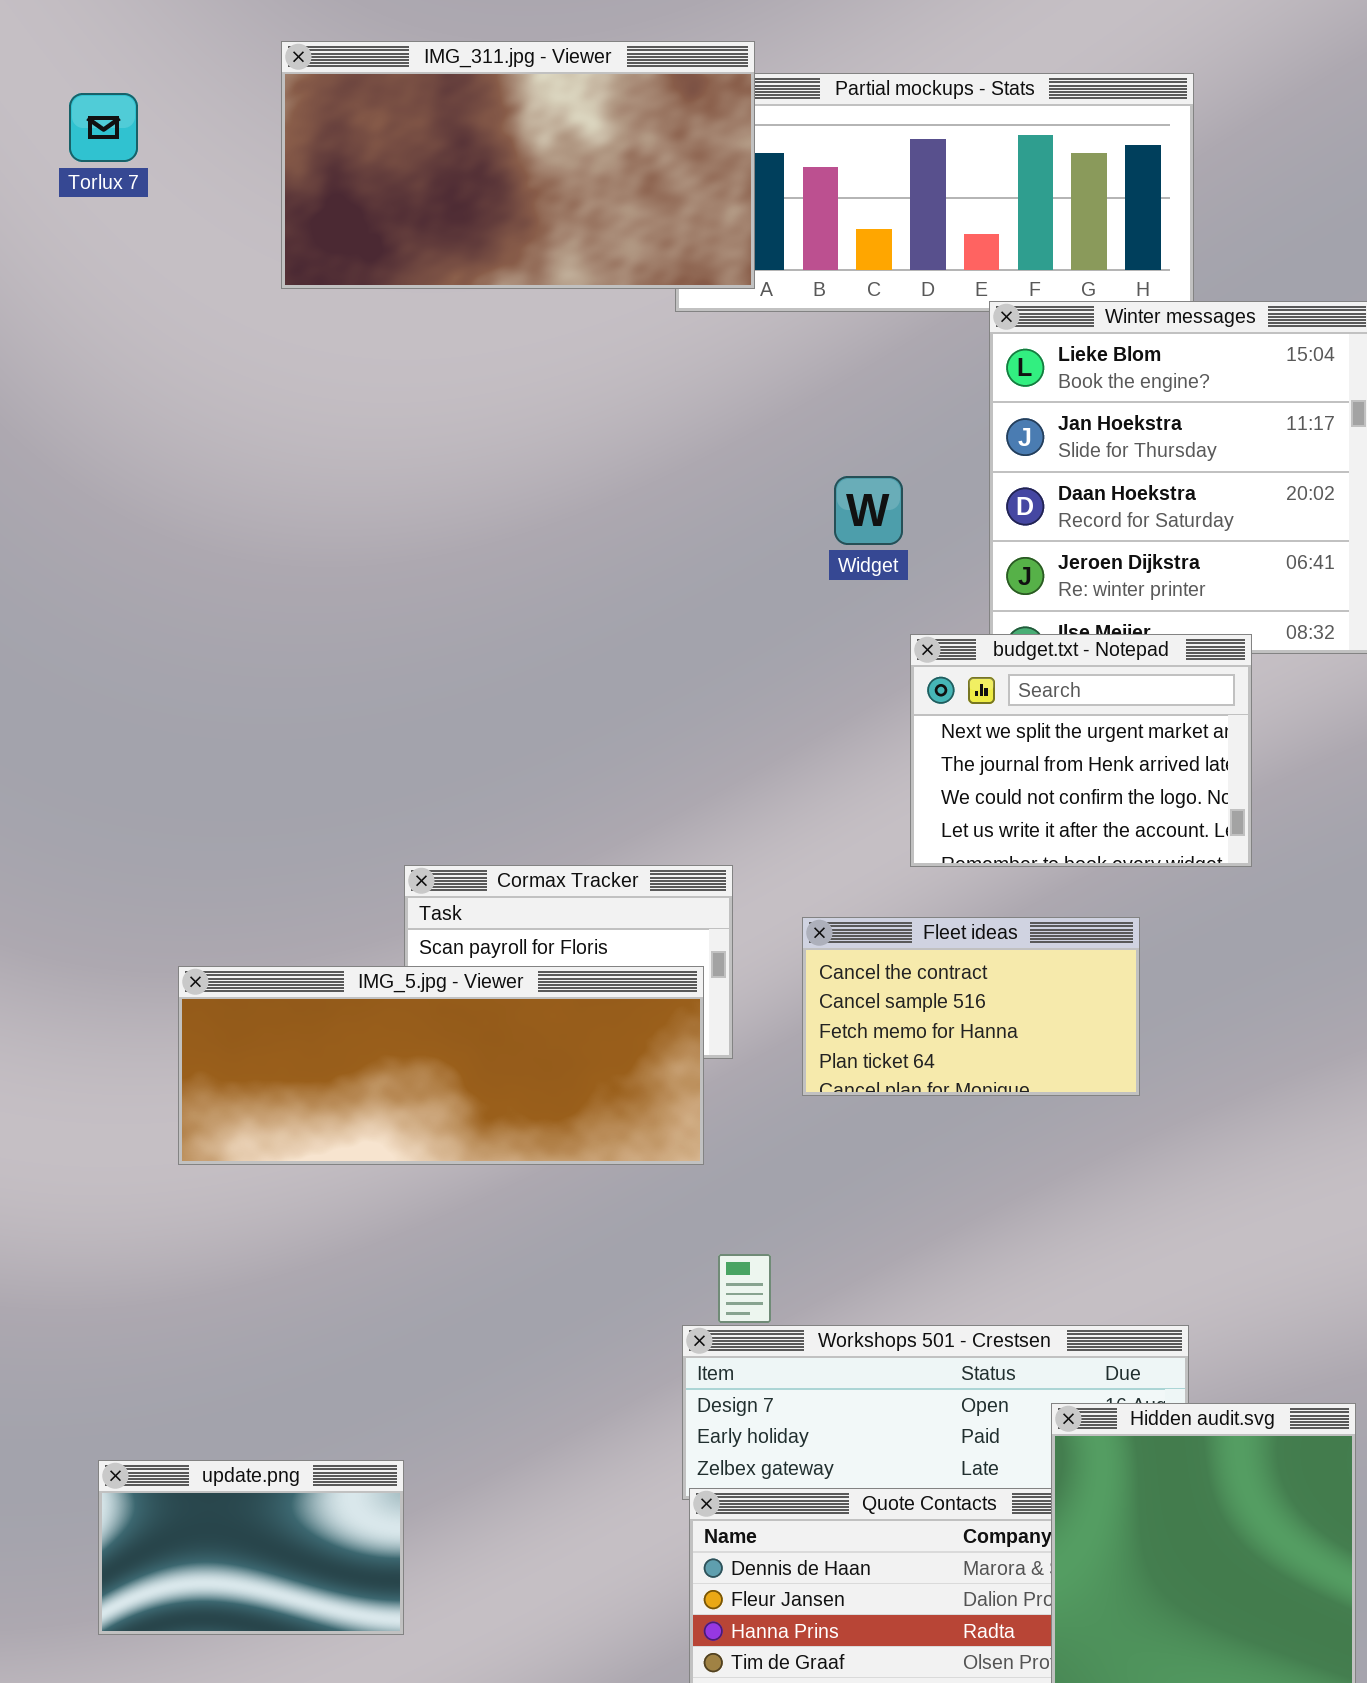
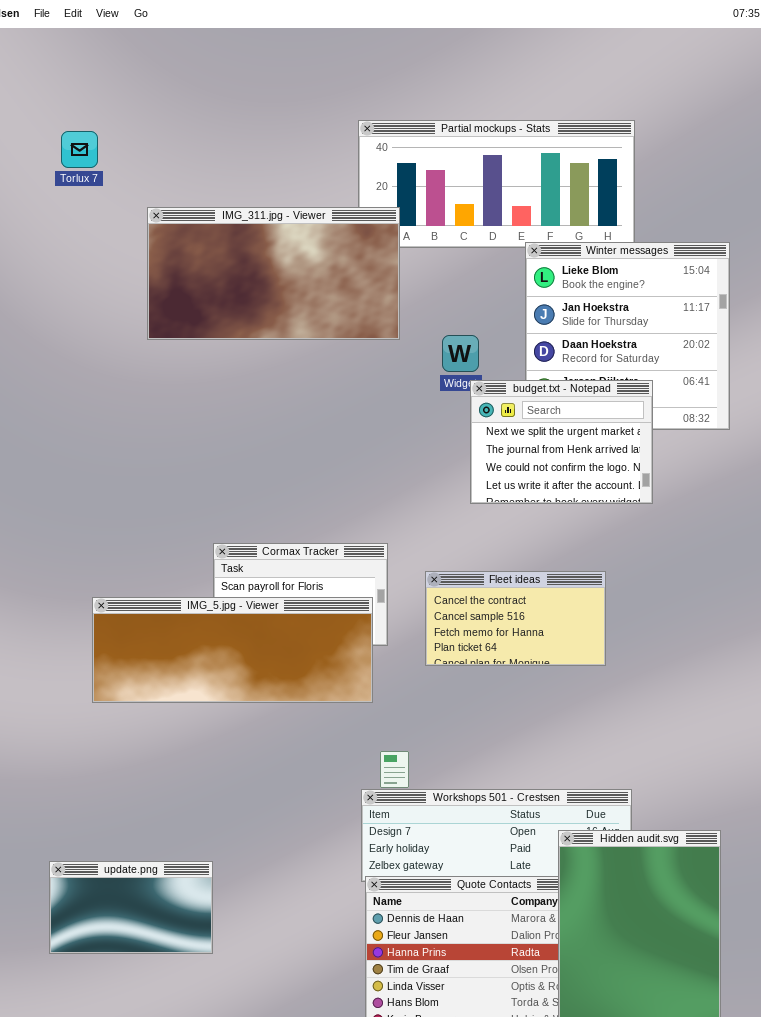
IMG_311.jpg - Viewer: [281,41,755,289] -> [147,207,400,340], moved
Torlux 7: [69,93,138,162] -> [61,131,98,168], moved
budget.txt - Notepad: [910,634,1252,867] -> [470,380,653,504], moved

